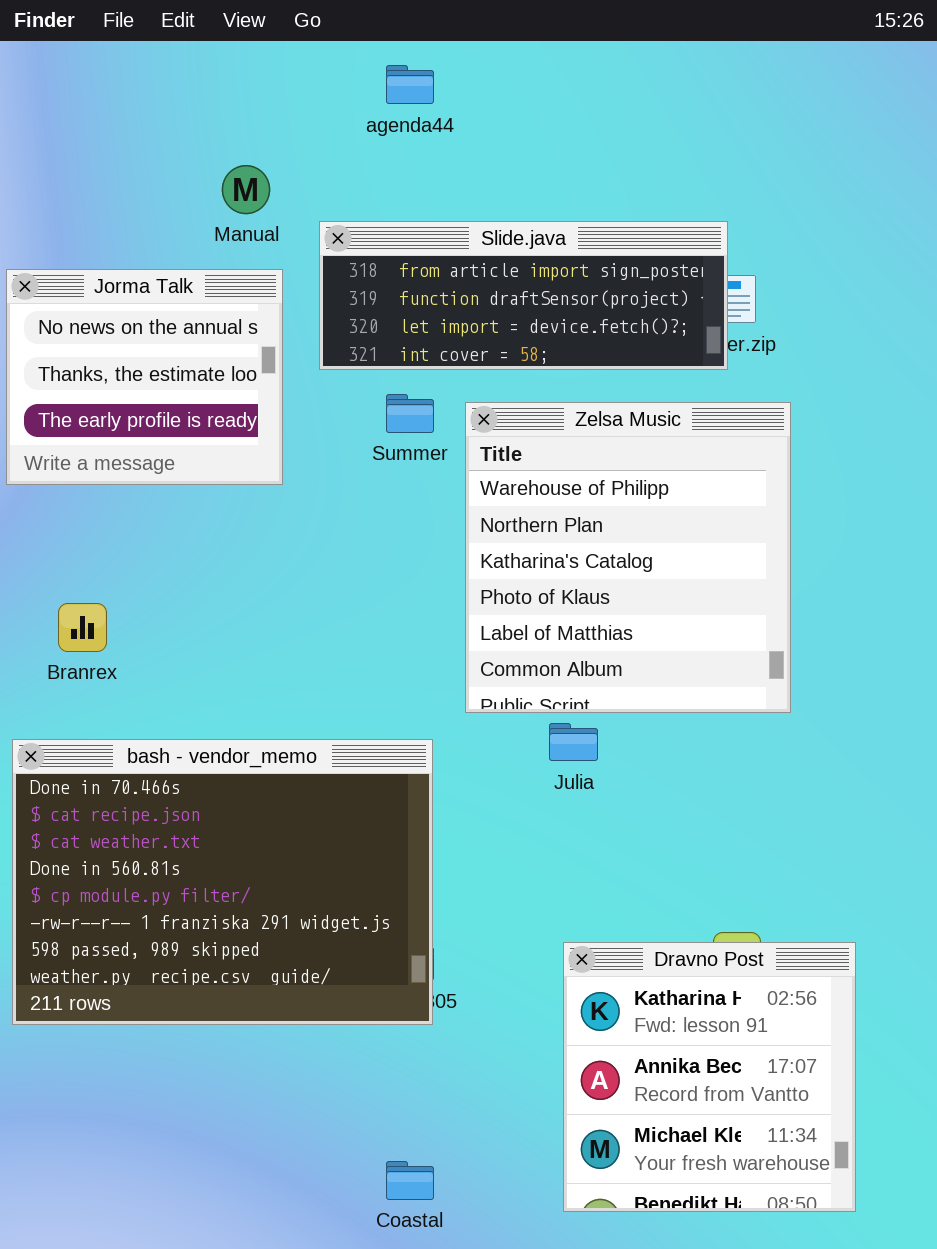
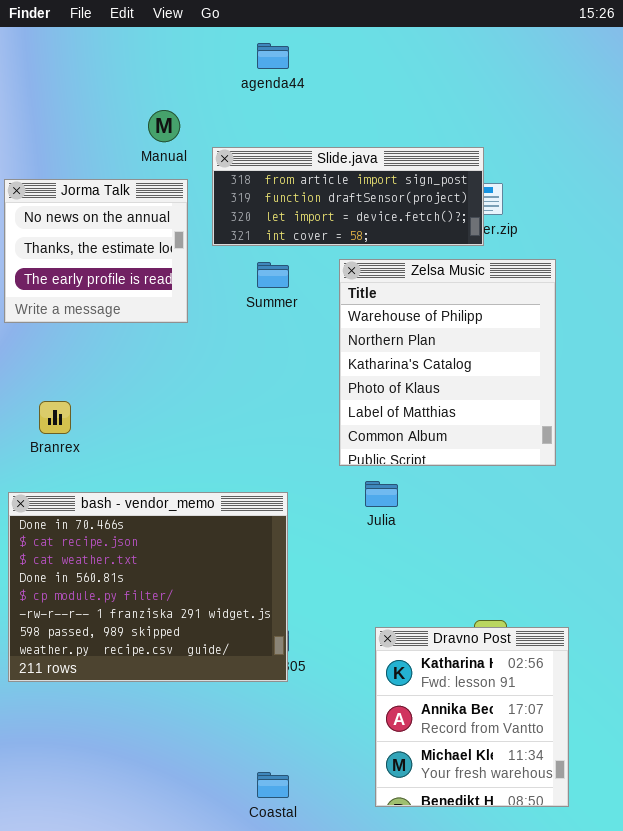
Zelsa Music: [465,402,791,713] -> [339,259,556,466], moved

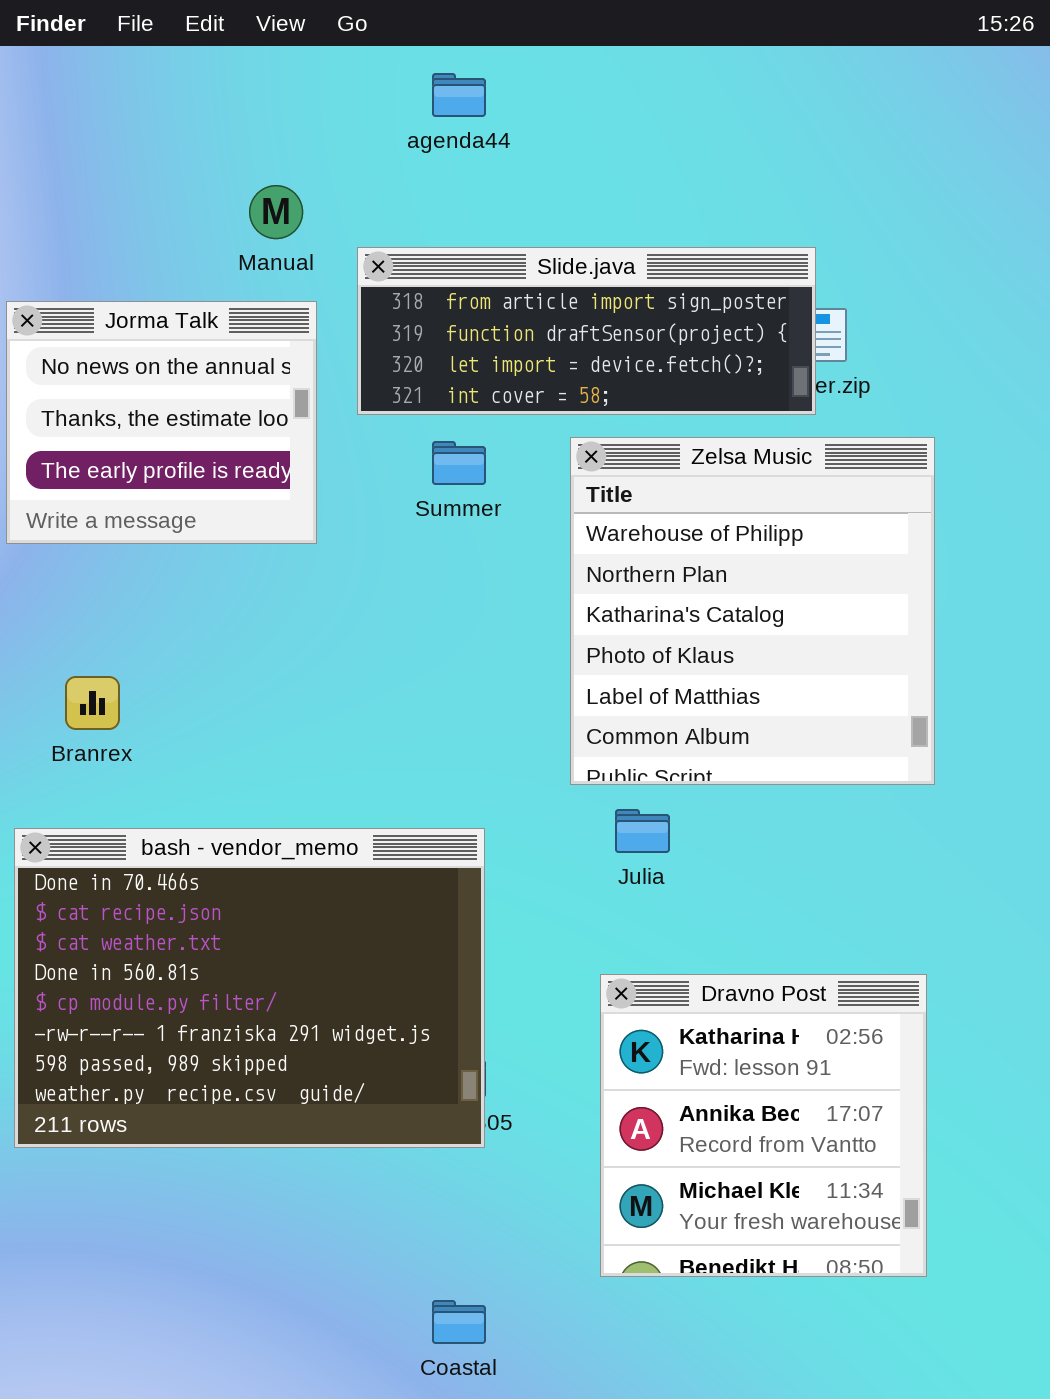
Dravno Post: [375,627,569,807] -> [600,974,927,1277], moved

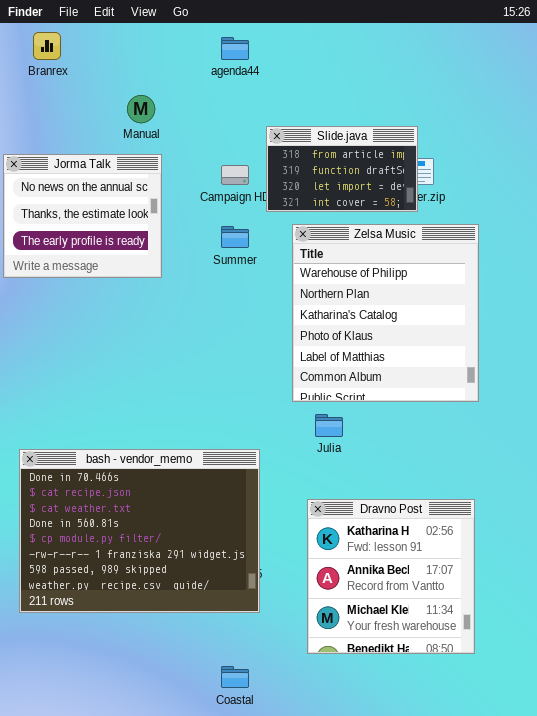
Slide.java: [357,247,816,415] -> [266,126,418,212], resized
Branrex: [65,676,120,730] -> [33,32,61,60], moved
bash - vendor_memo: [14,828,485,1148] -> [19,449,260,613], moved

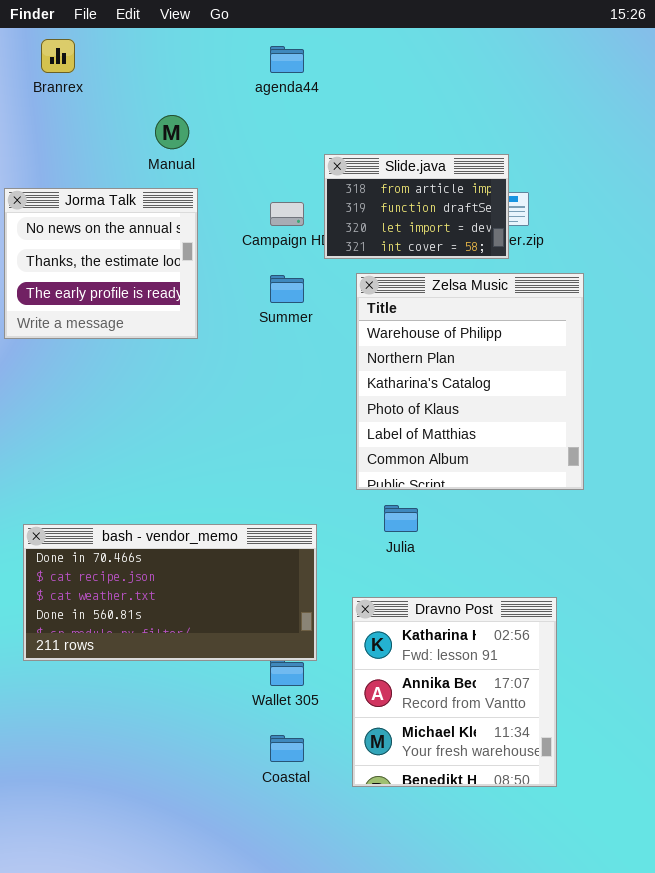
bash - vendor_memo: [19,449,260,613] -> [23,524,317,661], moved, resized
Dravno Post: [307,499,475,654] -> [352,597,557,787], moved
Coastal: [221,666,249,688] -> [270,735,304,762], moved

